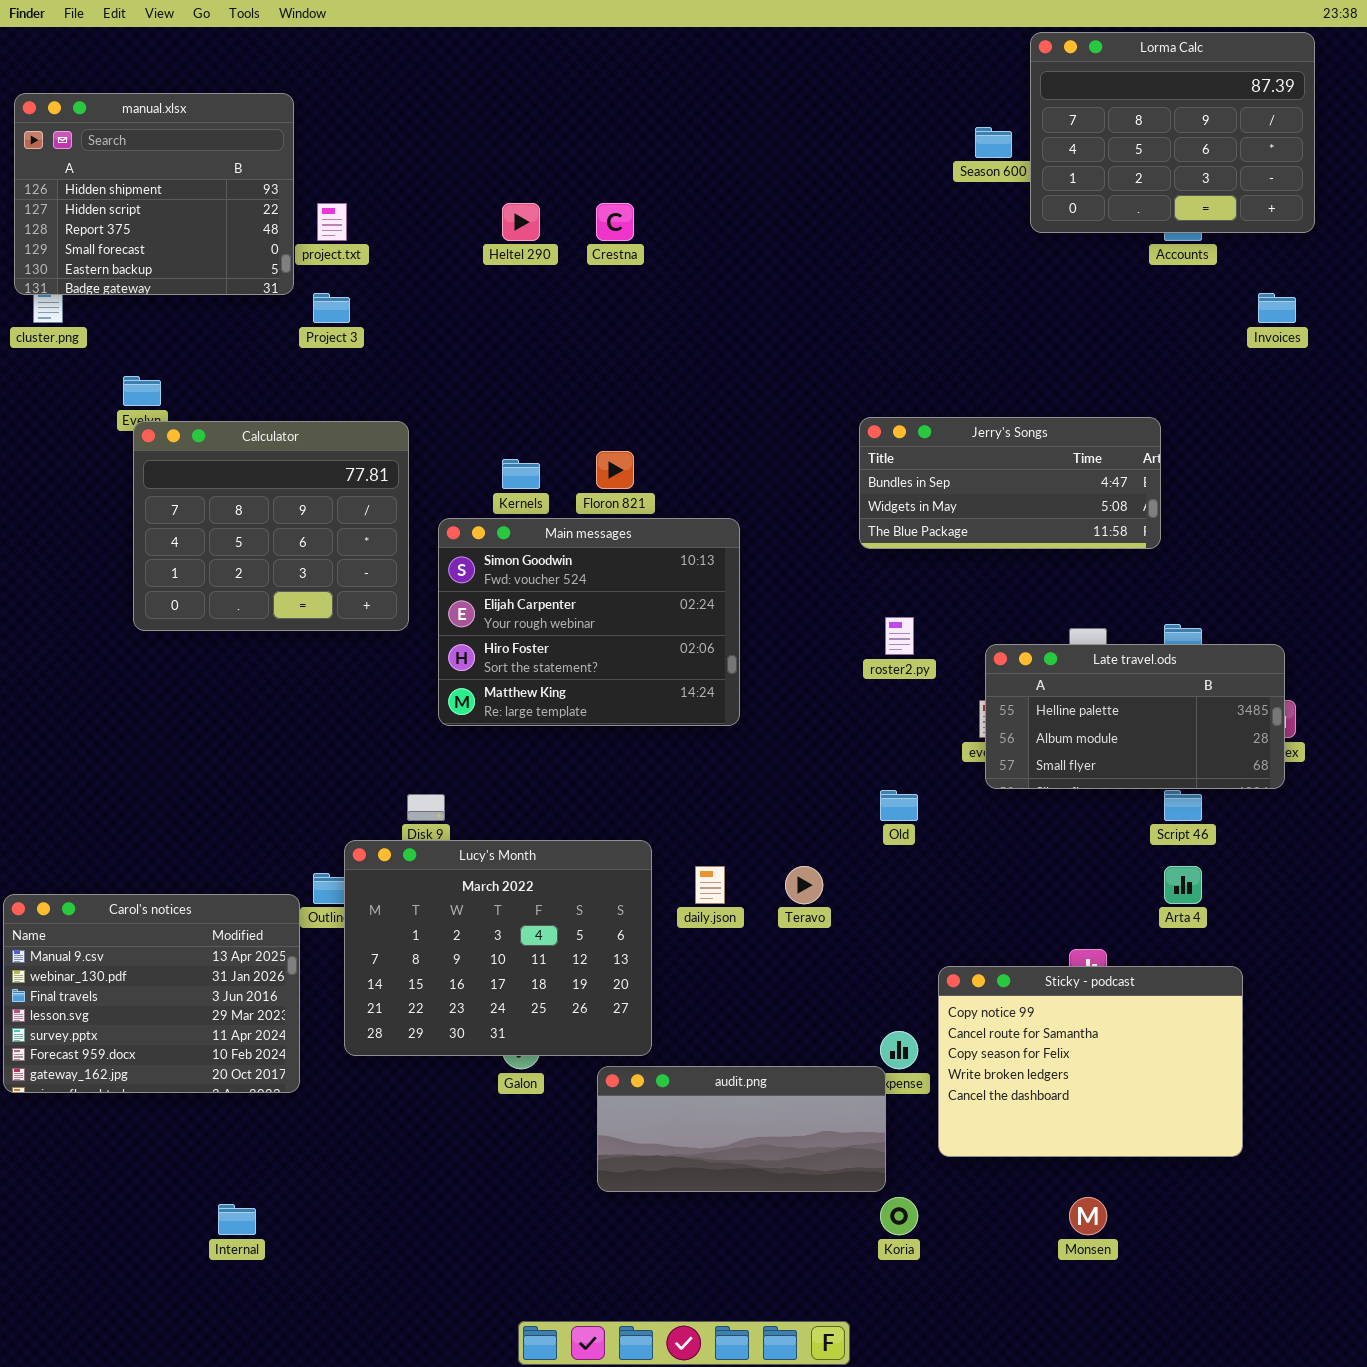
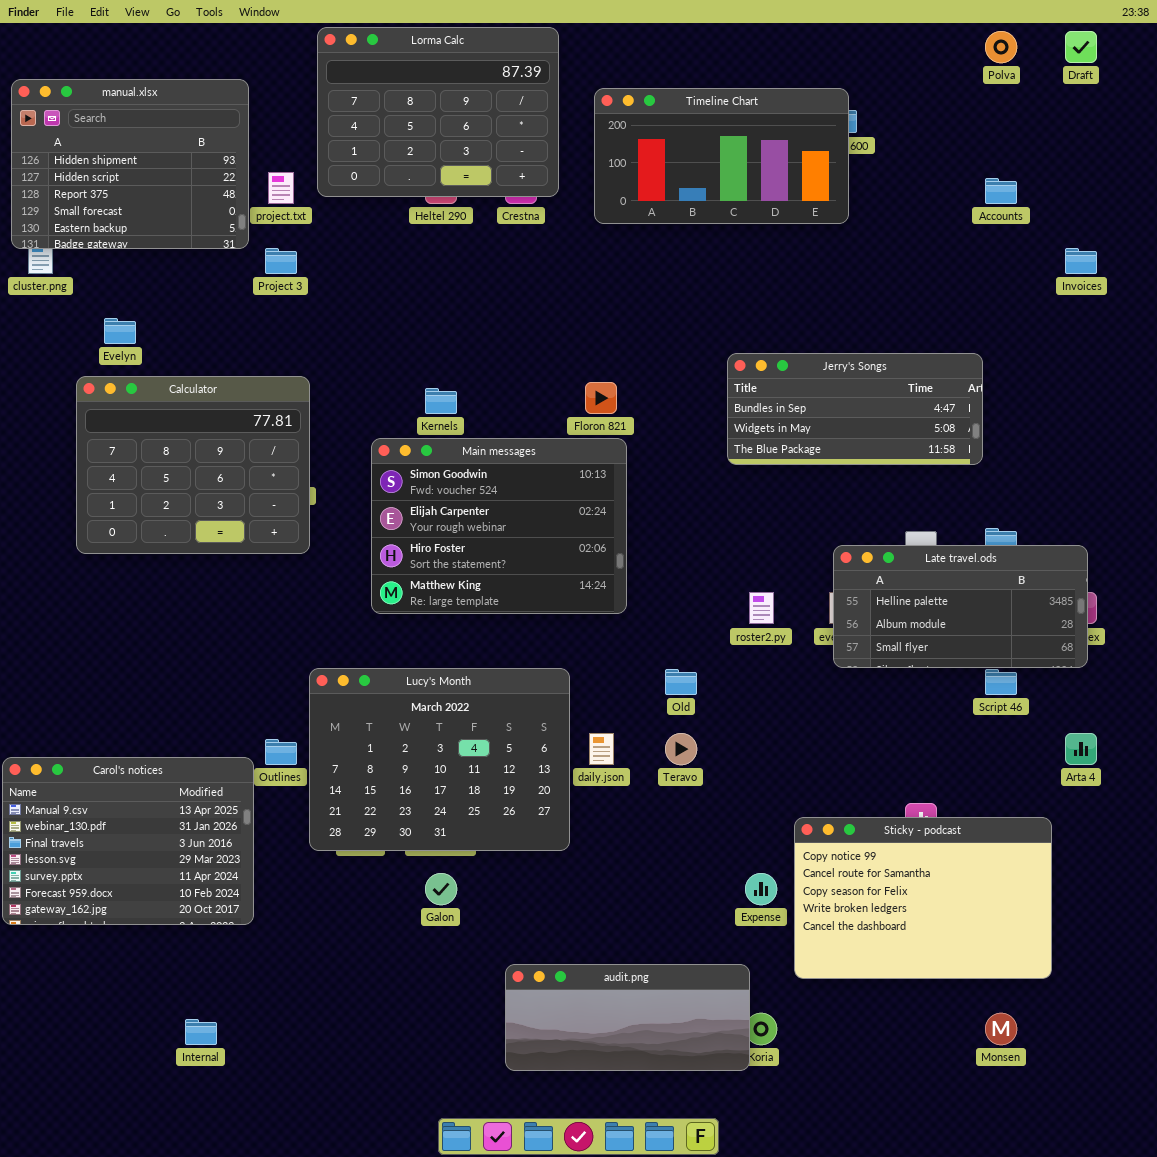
Lorma Calc: [1030,32,1315,233] -> [317,27,559,197], moved
Timeline Chart: none -> [594,88,849,224], opened
Calculator: [133,421,409,631] -> [76,376,310,554], moved
Floron 821: [596,451,634,489] -> [585,382,617,414], moved
roster2.py: [885,617,914,655] -> [749,592,774,624], moved
Old: [880,790,918,821] -> [665,669,697,695], moved
Lucy's Month: [344,840,652,1056] -> [309,668,570,851], moved
Arta 4: [1164,866,1202,904] -> [1065,733,1097,765], moved
audit.png: [597,1066,886,1192] -> [505,964,750,1071], moved
Monsen: [1069,1197,1107,1235] -> [985,1013,1017,1045], moved

